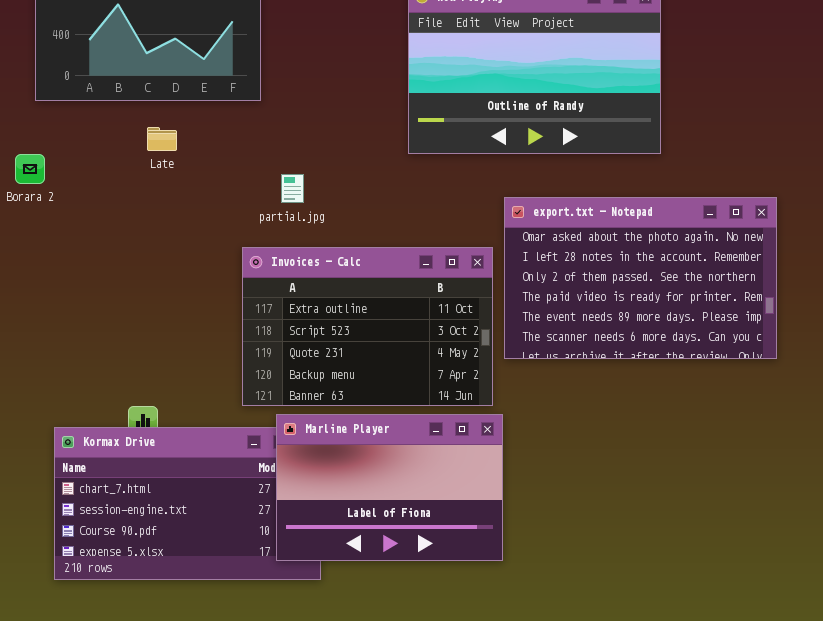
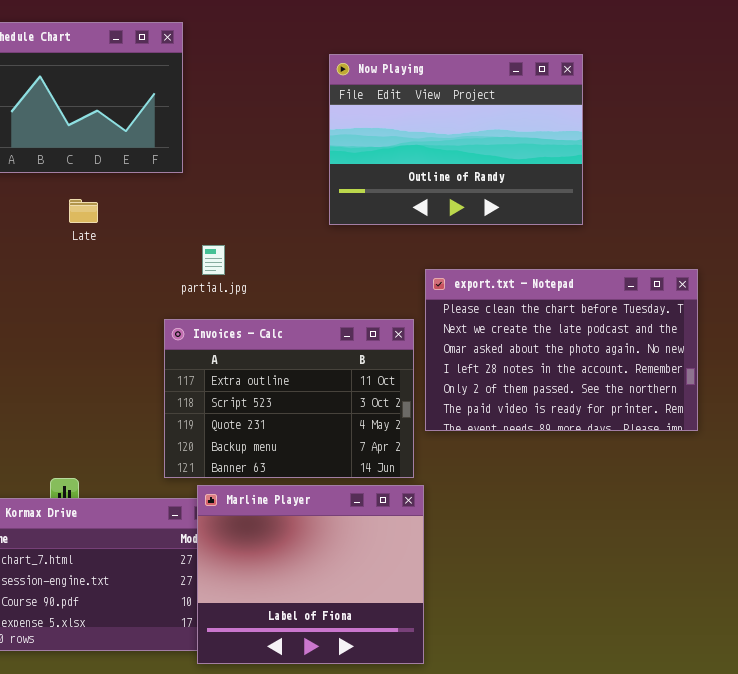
export.txt - Notepad: [504,197,777,359] -> [425,269,698,431], scrolled up 2 rows
Marline Player: [276,414,503,561] -> [197,485,424,664], resized

